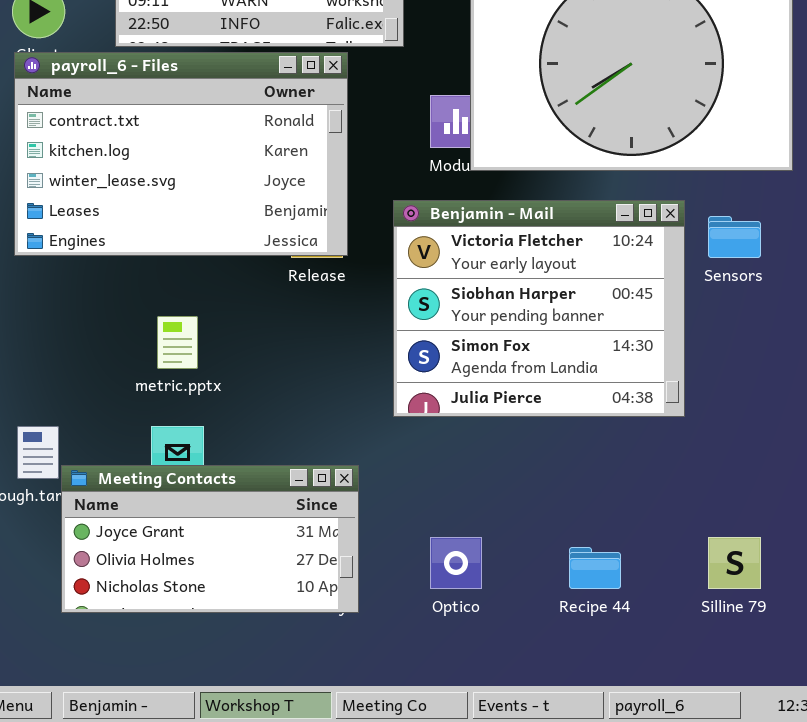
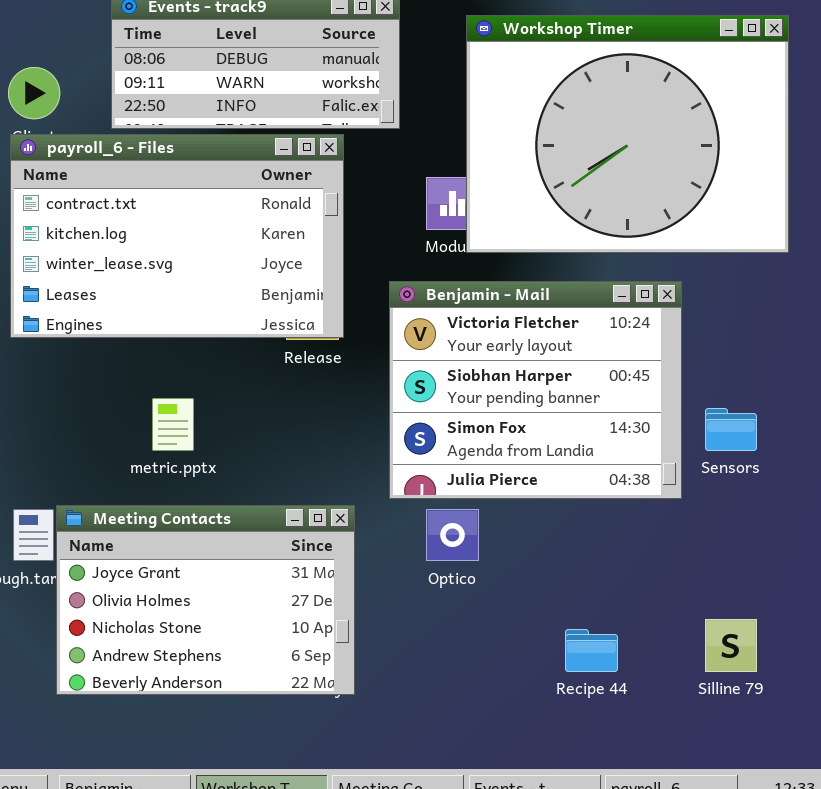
Sensors: [708,216,761,258] -> [705,408,757,451], moved
Meeting Contacts: [61,465,359,613] -> [56,505,355,695], resized
Optico: [430,537,482,589] -> [426,509,479,561], moved

